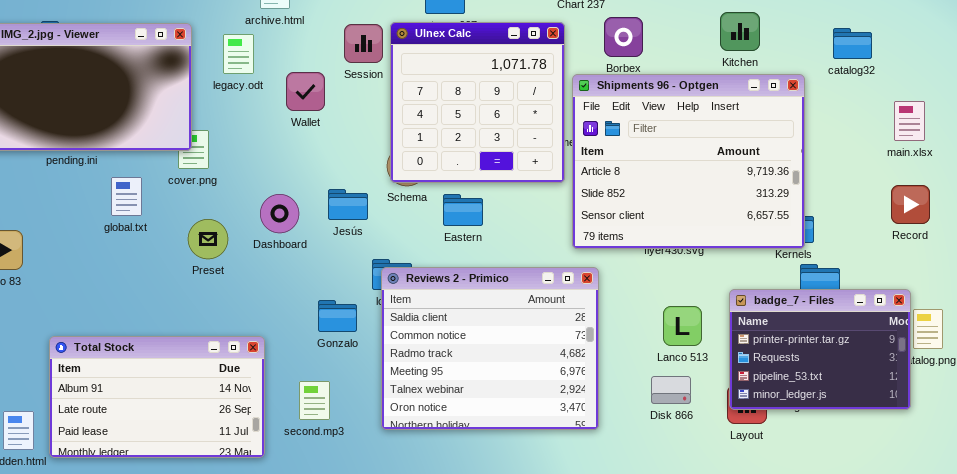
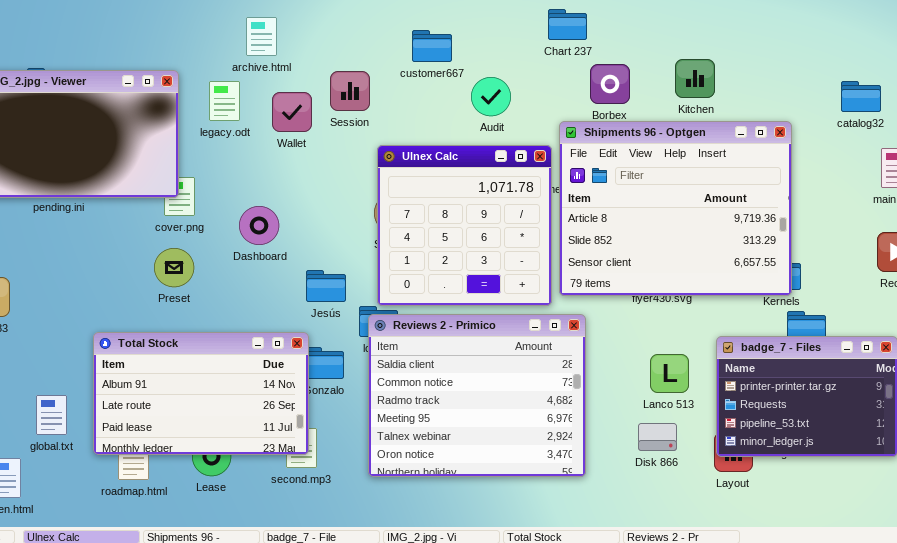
Kitchen: [720,12,760,51] -> [675,59,715,98], moved
Ulnex Calc: [390,22,565,183] -> [377,145,552,306], moved
catalog32: [833,28,872,59] -> [841,81,881,112], moved
Wallet: [286,72,325,111] -> [272,92,312,132], moved
global.txt: [111,177,142,216] -> [36,395,67,435], moved
Jesús: [328,189,368,220] -> [306,270,346,302], moved
Dashboard: [260,194,299,233] -> [239,206,279,245], moved
Preset: [188,219,228,259] -> [154,248,194,287], moved
Total Stock: [49,336,265,458] -> [93,332,309,455], moved

